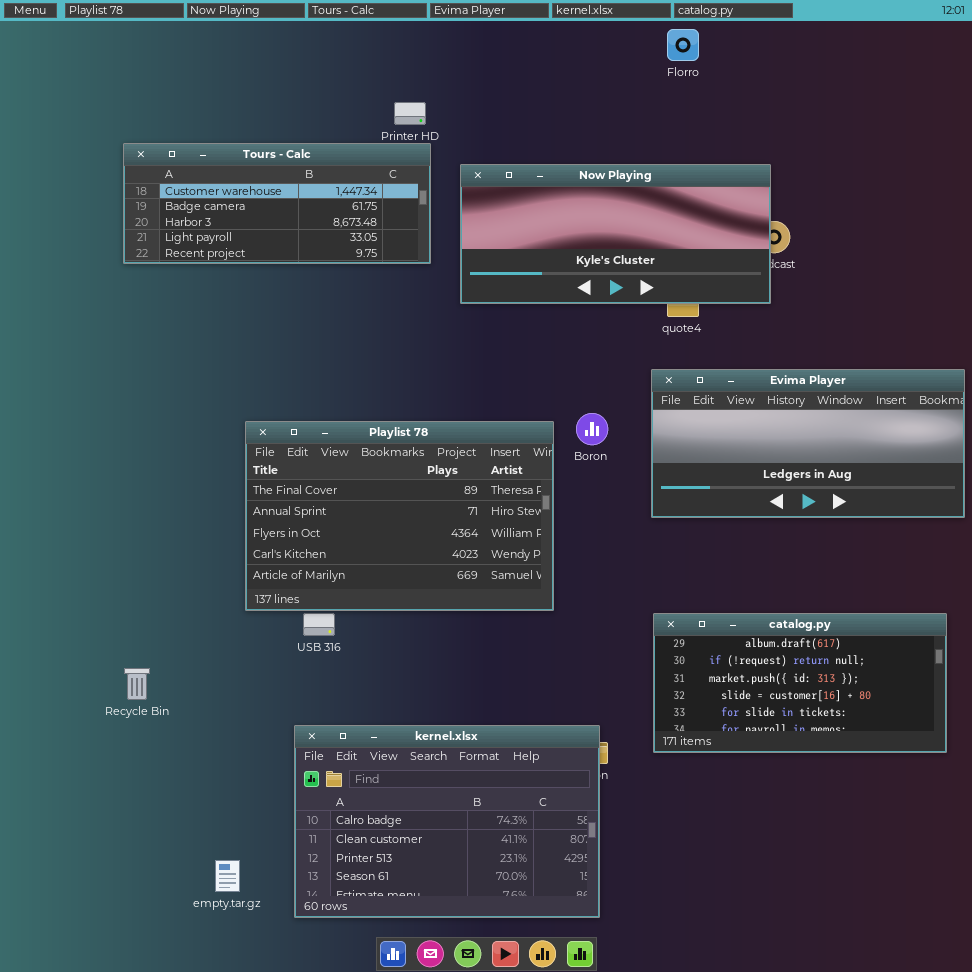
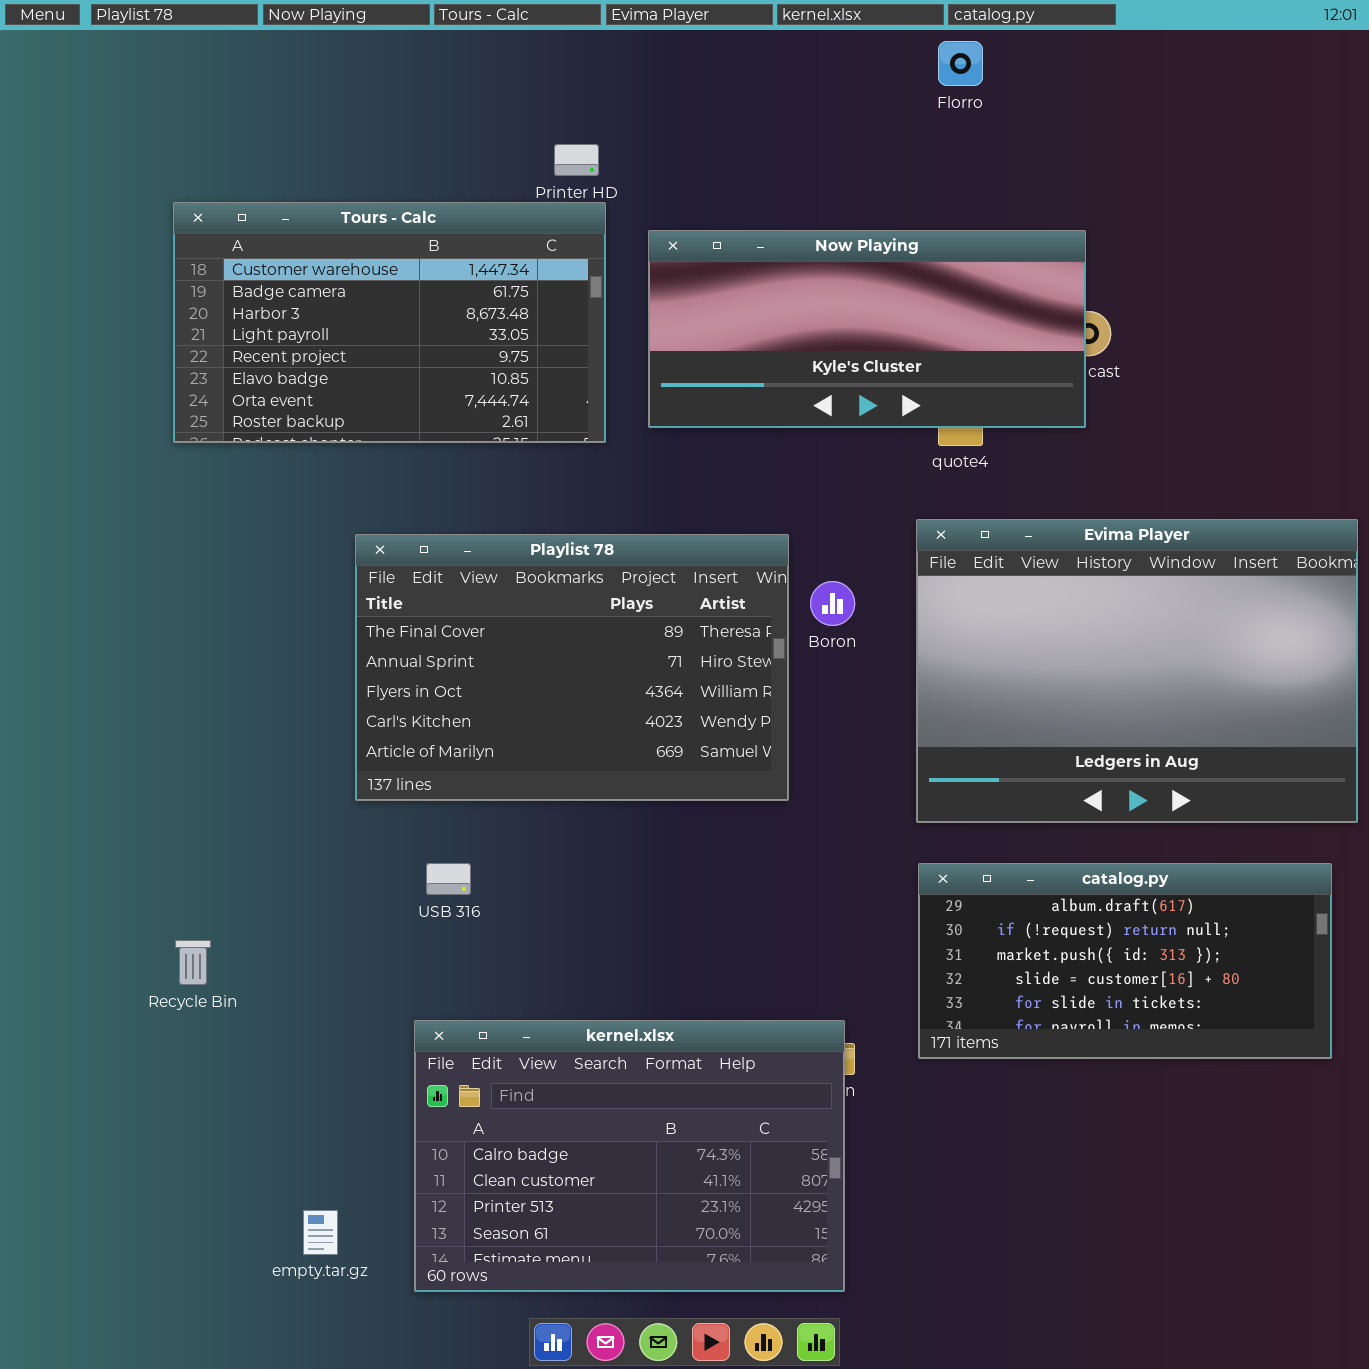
Tours - Calc: [123,143,431,264] -> [173,202,606,443], resized
Evima Player: [651,369,965,518] -> [916,519,1358,823], resized
Playlist 78: [245,421,554,611] -> [355,534,789,801], moved

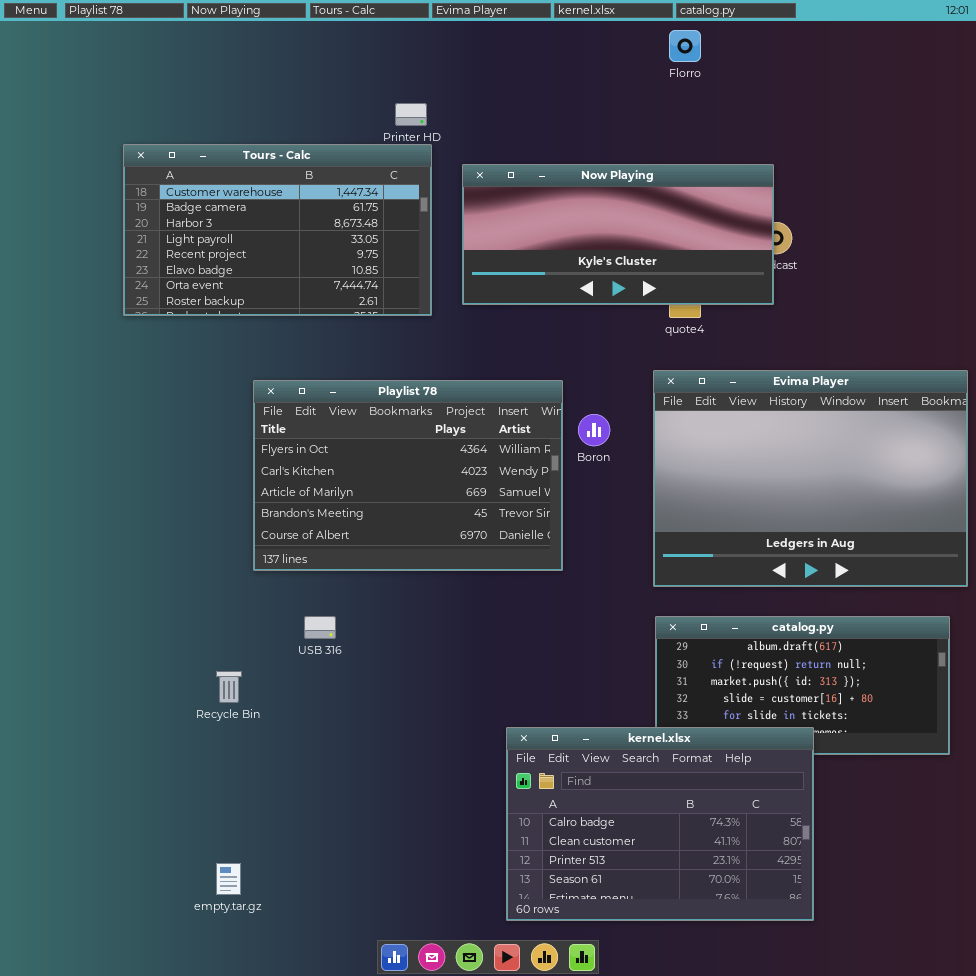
Playlist 78: [355,534,789,801] -> [253,380,563,571], scrolled down 2 rows
Recycle Bin: [175,940,211,985] -> [216,671,242,703], moved
kernel.xlsx: [414,1020,845,1292] -> [506,727,814,921], moved

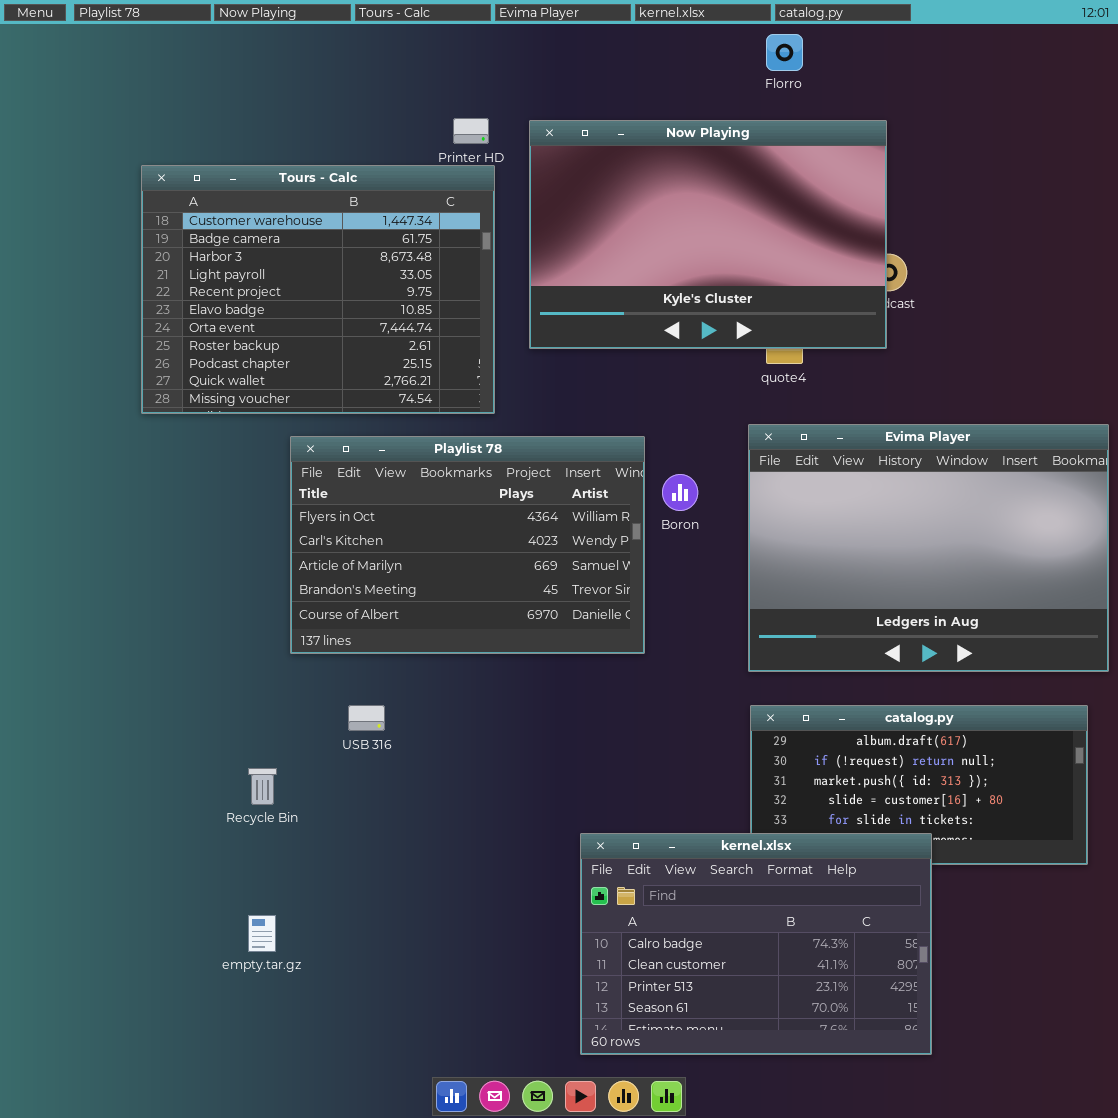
Tours - Calc: [123,144,432,316] -> [141,165,495,414], resized
Now Playing: [462,164,774,305] -> [529,120,887,349], resized
empty.tar.gz: [216,863,241,895] -> [248,915,276,952], moved

